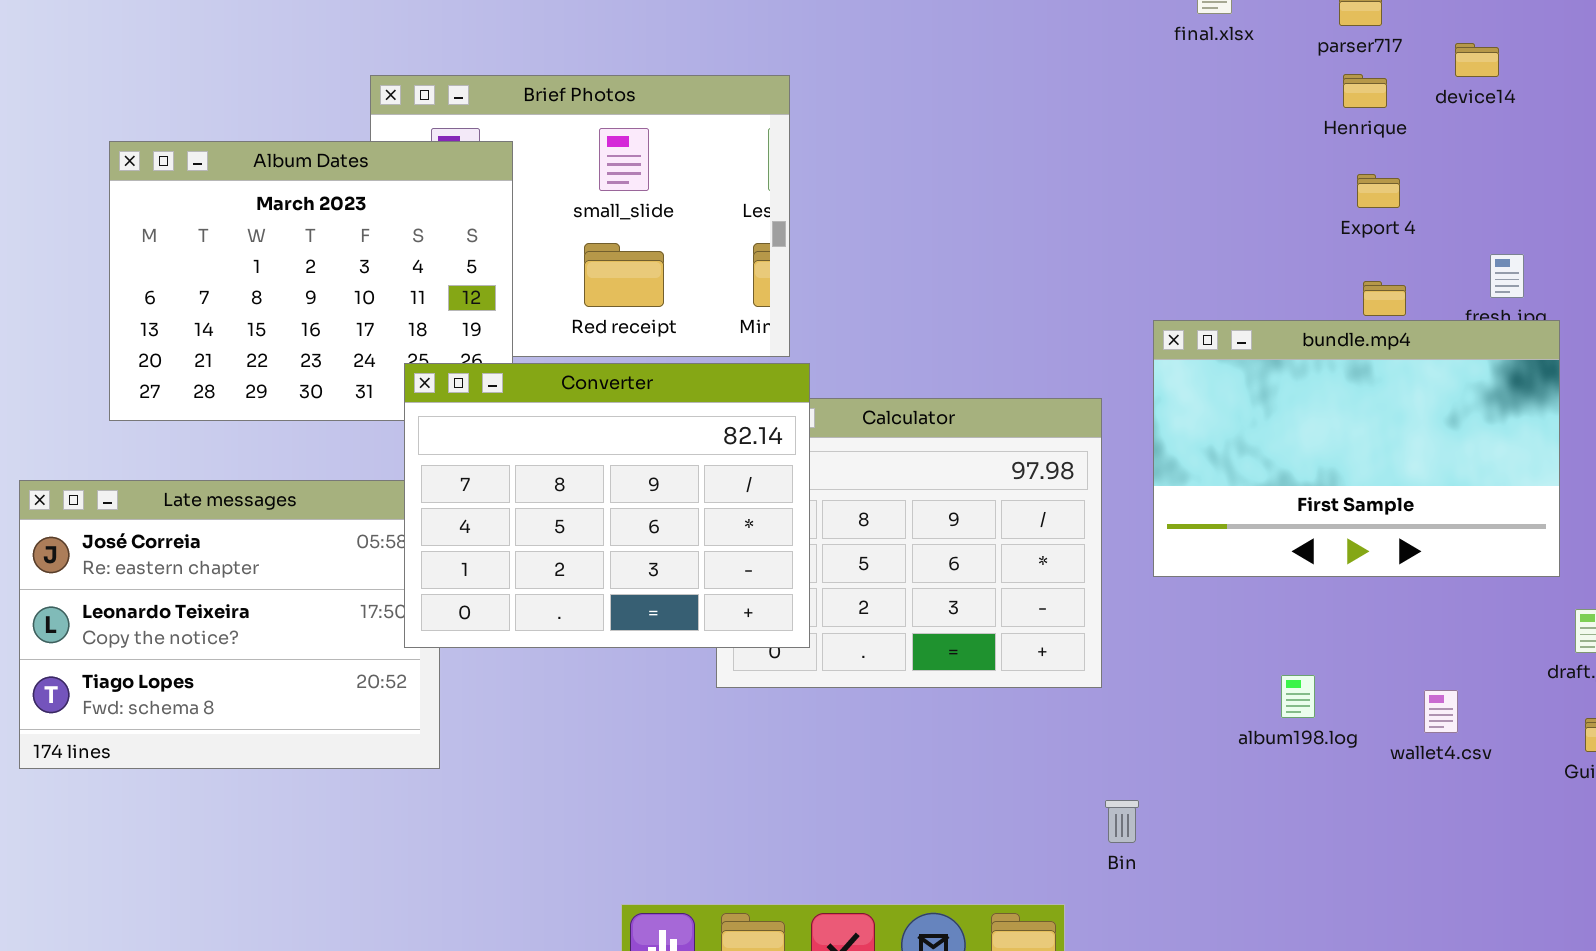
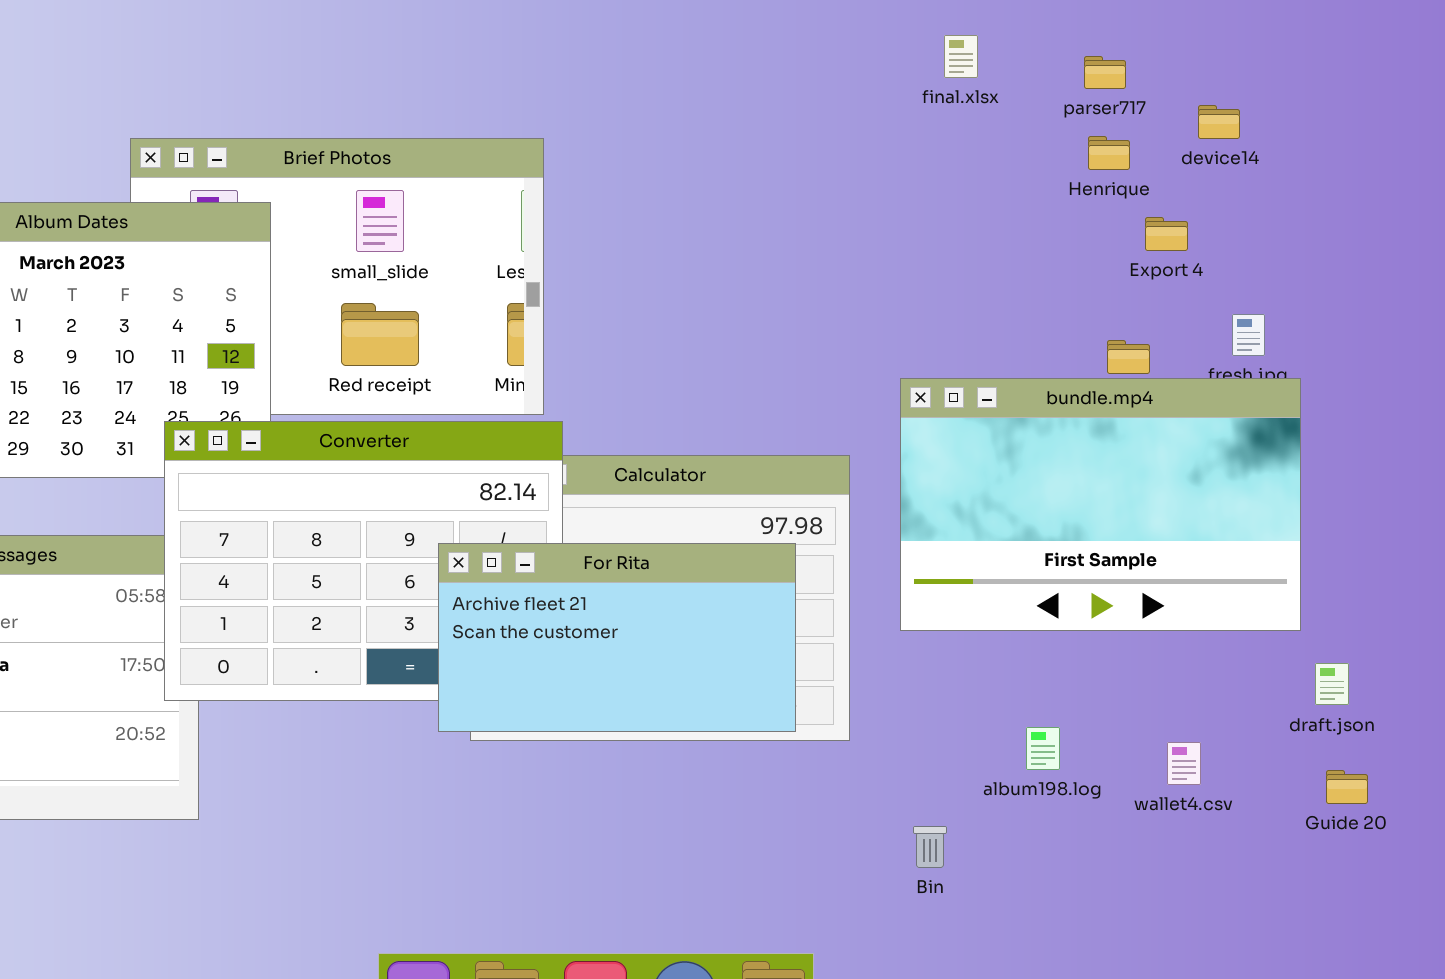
Export 4: [1357,174,1400,208] -> [1145,217,1188,251], moved
For Rita: none -> [438,543,796,732], opened
Bin: [1105,800,1139,843] -> [913,826,947,868], moved

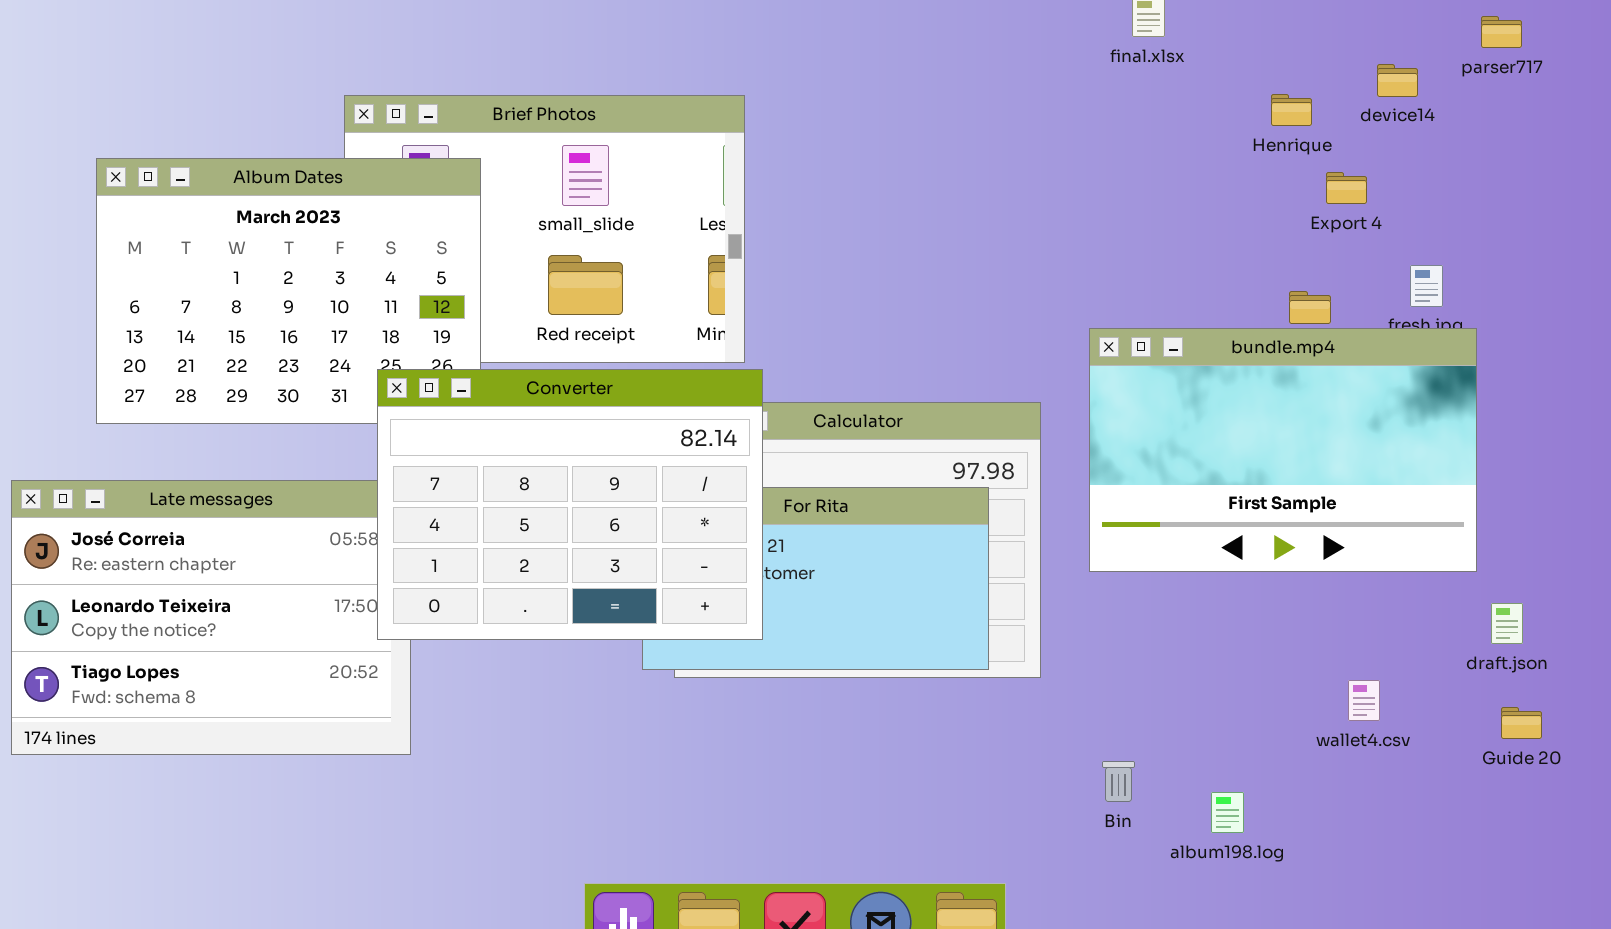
parser717: [1084,56,1126,89] -> [1481,16,1522,48], moved
Converter: [164,421,563,701] -> [377,369,763,640], raised
album198.log: [1026,727,1060,770] -> [1211,792,1244,833], moved

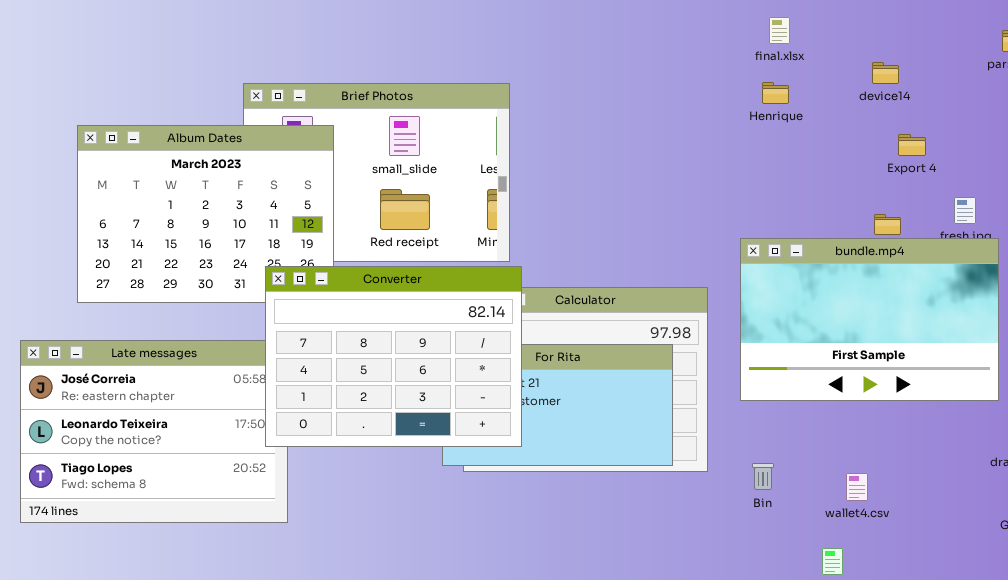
device14: [1377,64,1418,97] -> [872,62,899,84], moved
Henrique: [1271,94,1312,126] -> [762,82,789,104], moved
wallet4.csv: [1348,680,1380,721] -> [846,473,868,501], moved
Bin: [1102,761,1135,802] -> [752,463,774,490], moved

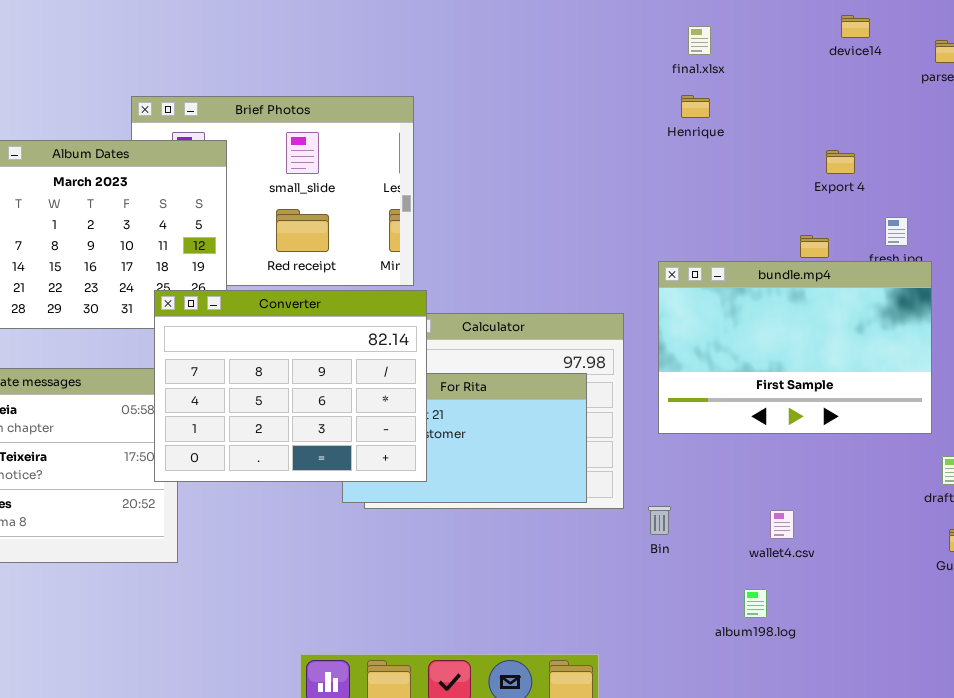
device14: [872,62,899,84] -> [841,15,870,38], moved
Bin: [752,463,774,490] -> [648,506,671,535], moved

